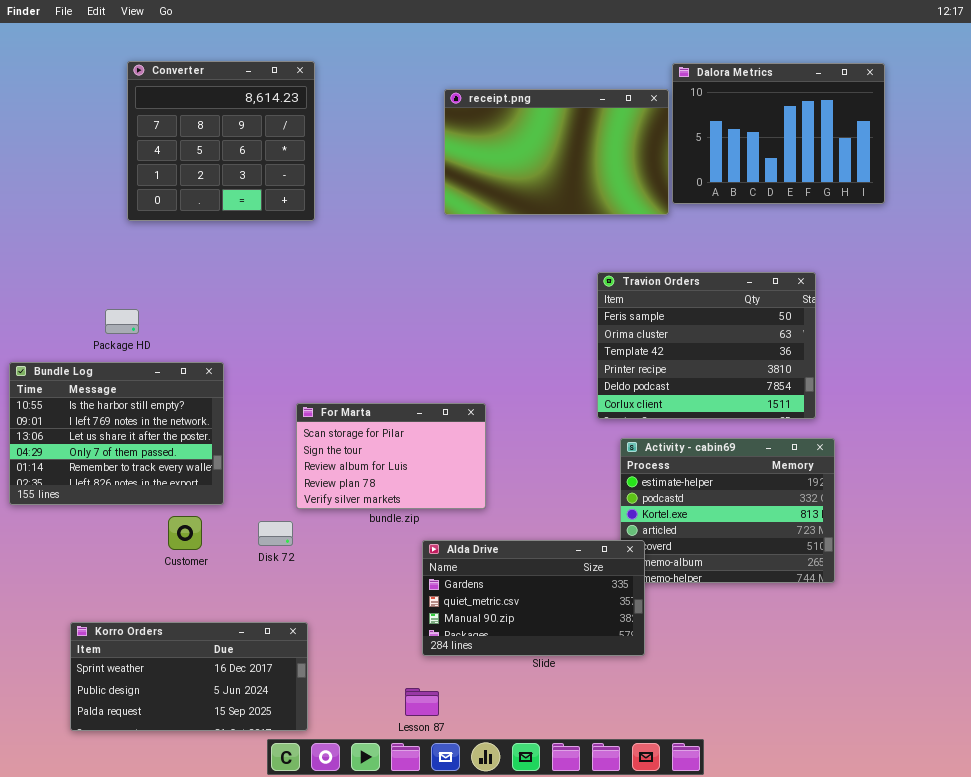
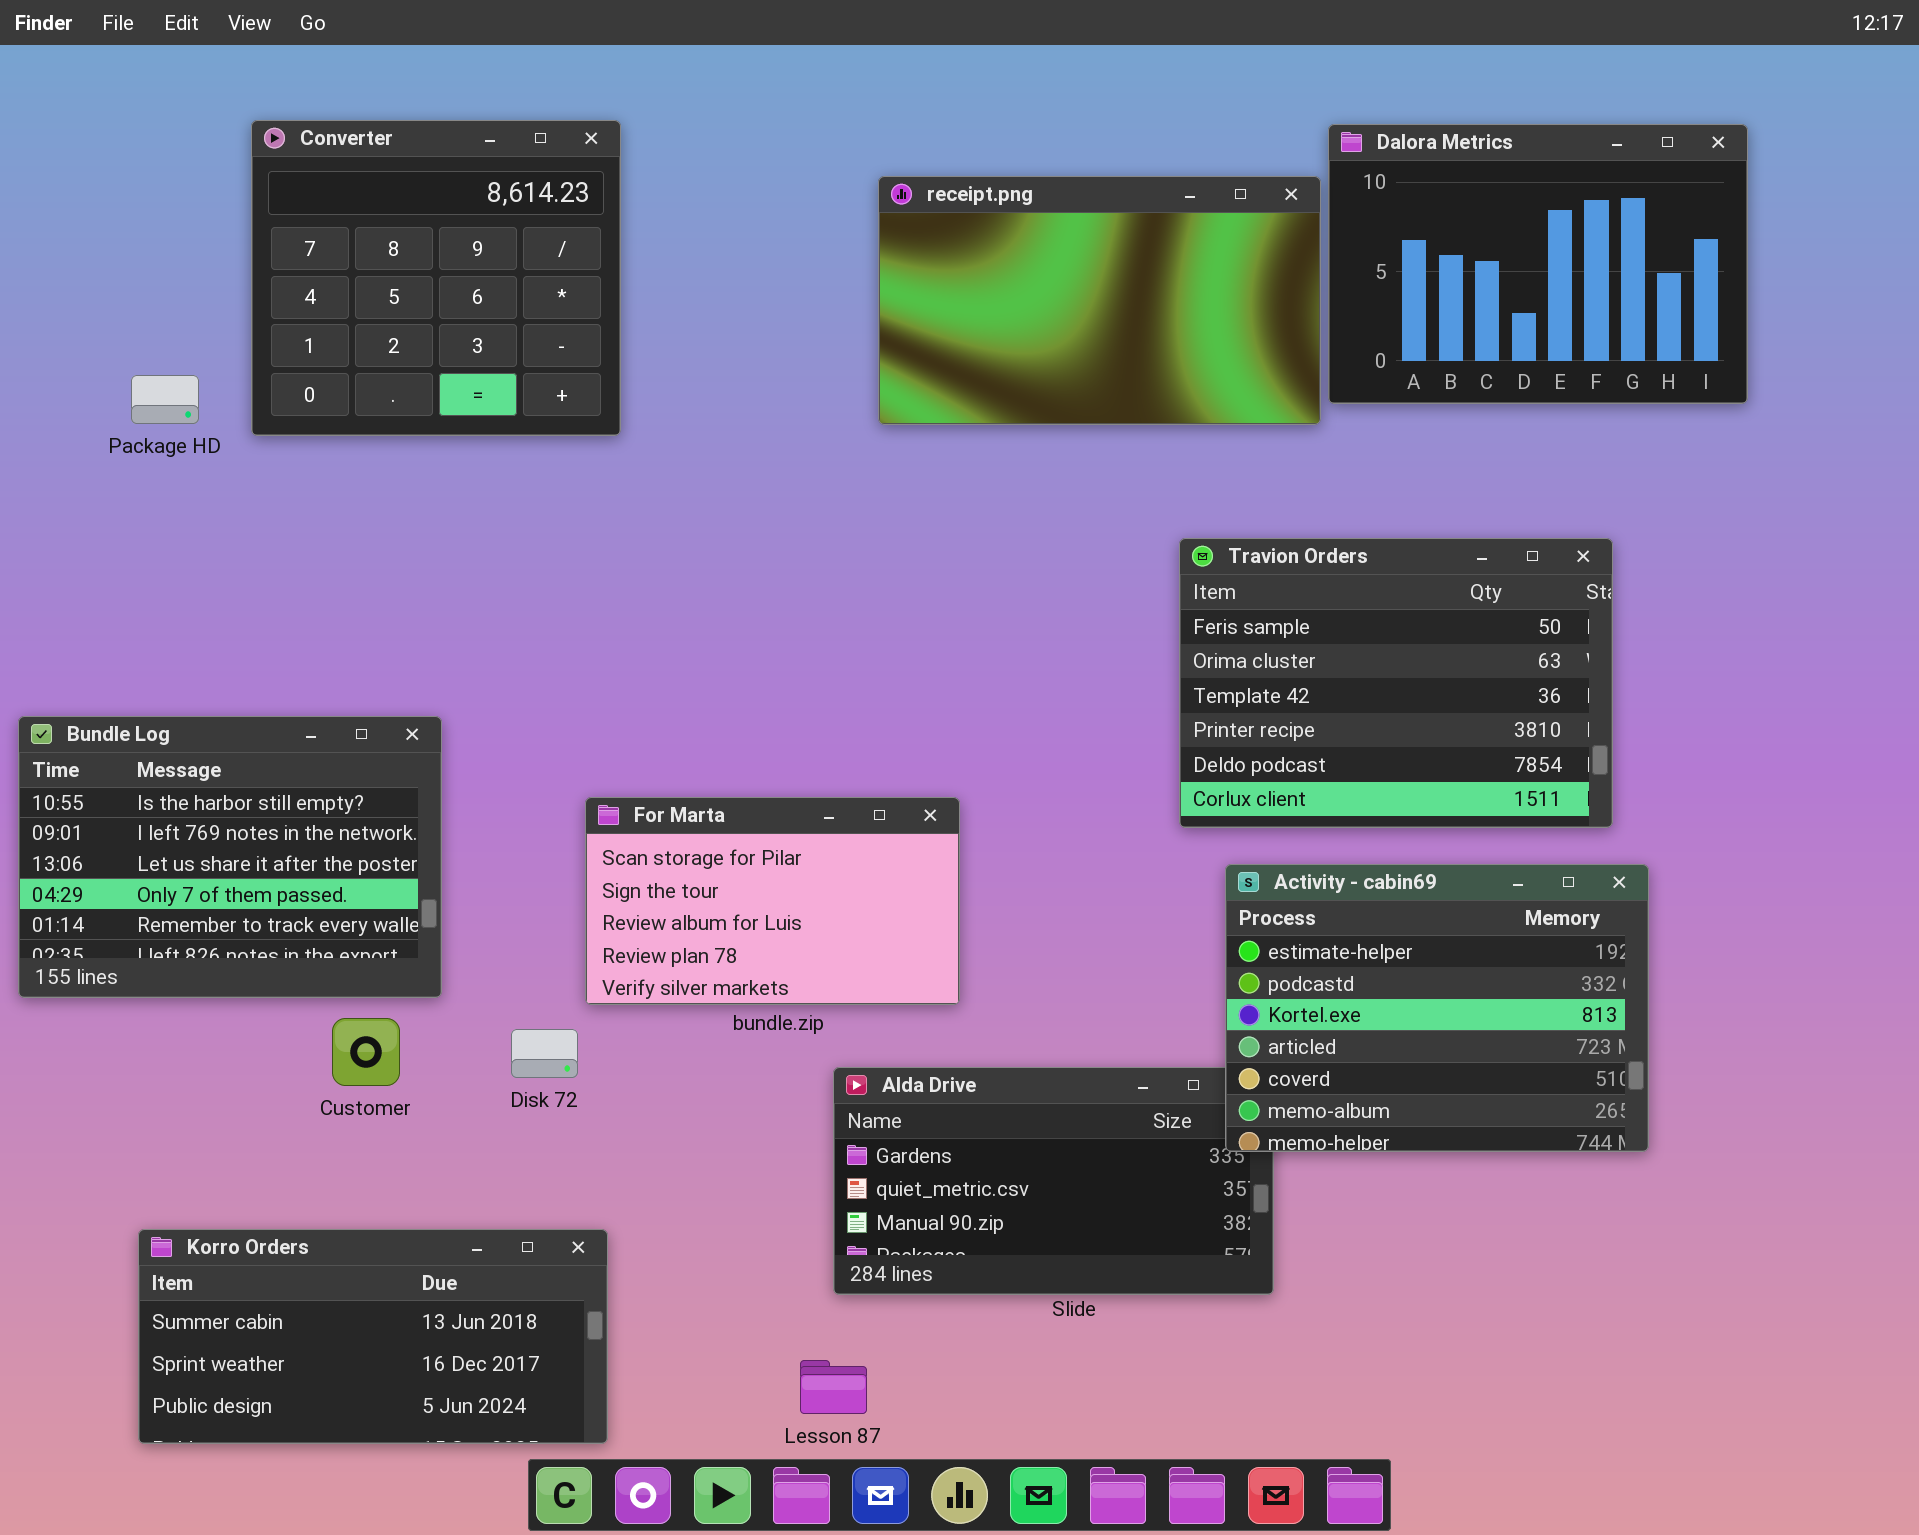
Package HD: [105,309,139,334] -> [131,375,199,424], moved
Activity - cabin69: [620,438,835,583] -> [1225,864,1649,1152], raised
Korro Orders: [70,622,308,731] -> [138,1229,608,1444], scrolled up 1 row

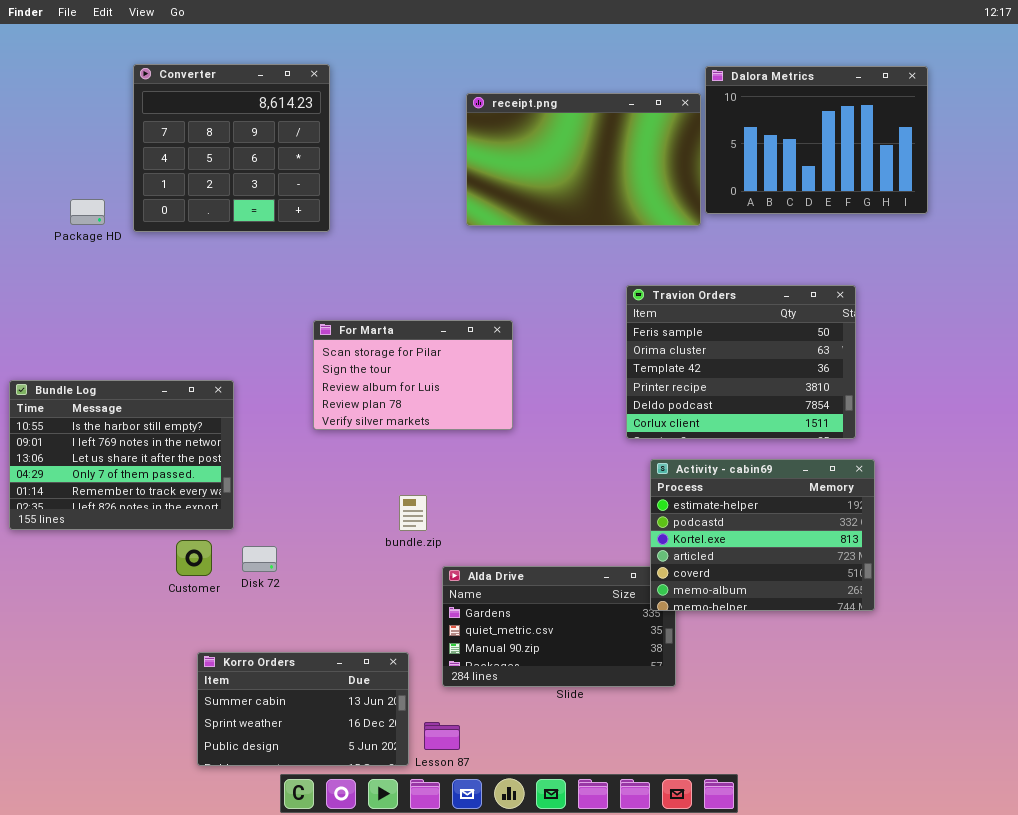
For Marta: [585,797,960,1005] -> [313,320,513,430], moved
Disk 72: [511,1029,578,1078] -> [242,546,277,572], moved
Korro Orders: [138,1229,608,1444] -> [197,652,409,766], moved, resized

